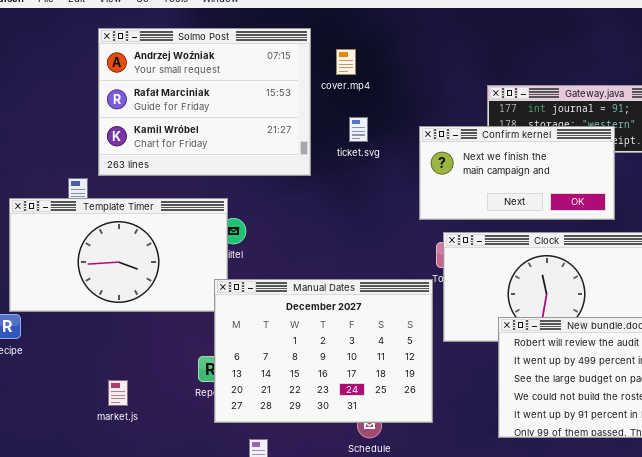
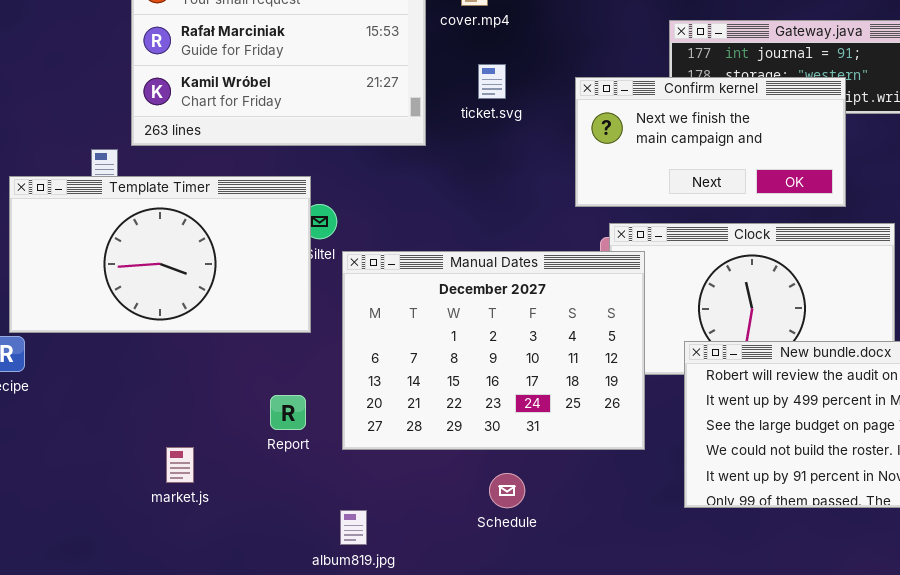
Manual Dates: [214,279,433,423] -> [342,251,645,450], moved
market.js: [108,380,128,406] -> [166,447,194,483], moved

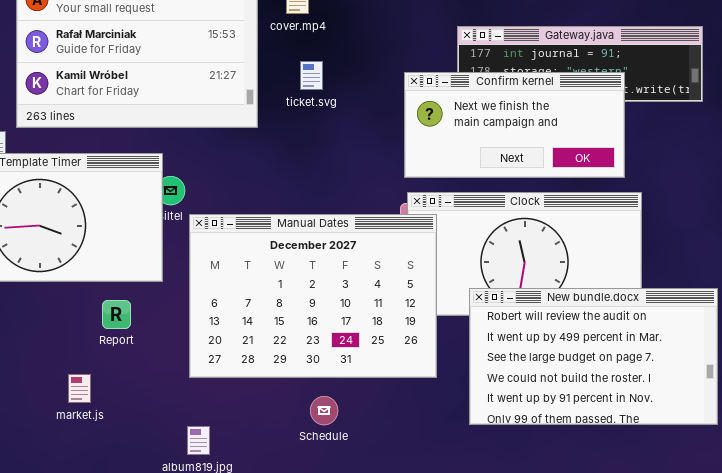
Confirm kernel: [575,77,846,207] -> [404,72,625,178], moved
Report: [270,395,306,430] -> [102,300,131,329], moved
market.js: [166,447,194,483] -> [68,374,91,403], moved

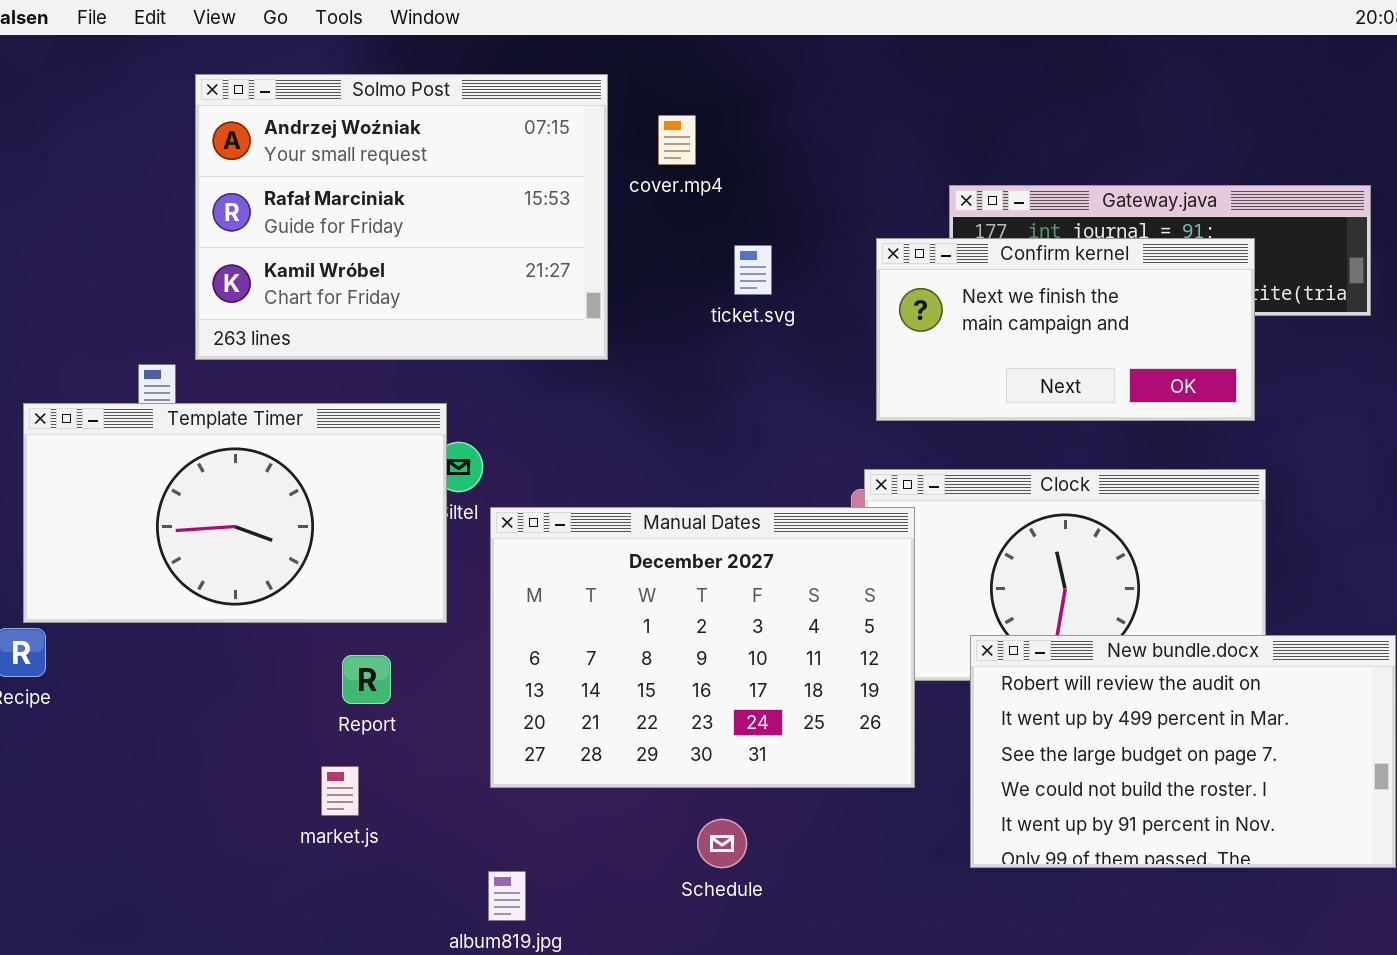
ticket.svg: [300,61,323,90] -> [734,245,772,295], moved
Confirm kernel: [404,72,625,178] -> [876,238,1255,421], moved
market.js: [68,374,91,403] -> [321,766,359,816], moved

